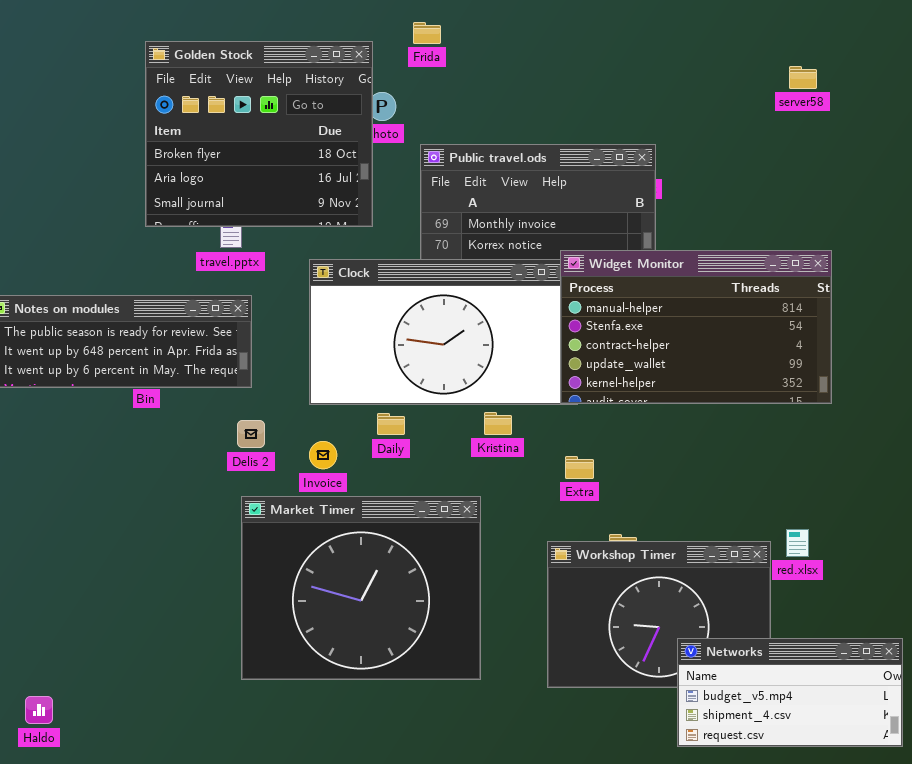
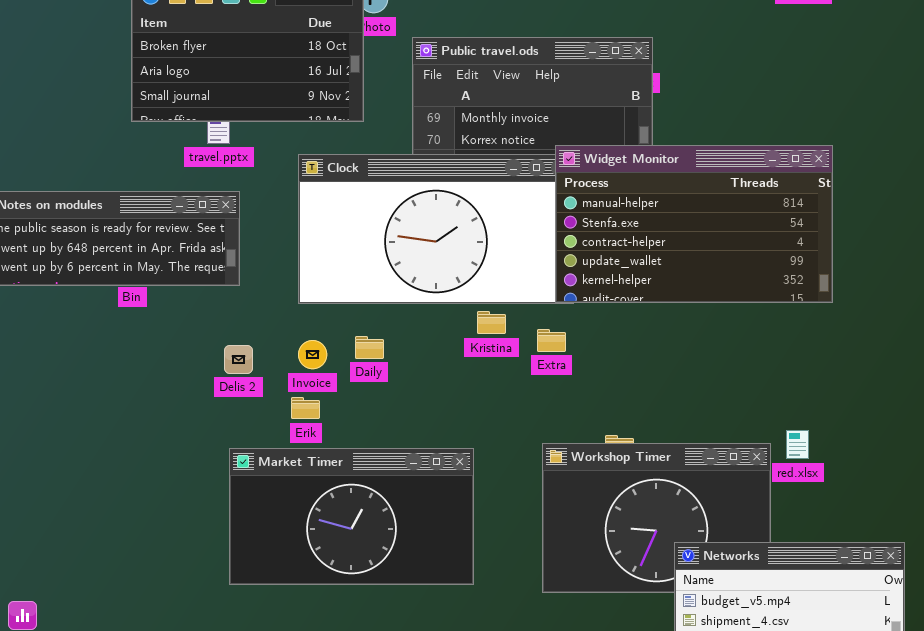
Daily: [377,413,405,435] -> [355,336,384,359], moved
Delis 2: [237,420,265,448] -> [224,345,253,374], moved
Extra: [565,456,594,479] -> [537,329,566,352], moved
Market Timer: [241,496,481,680] -> [229,448,474,585], resized

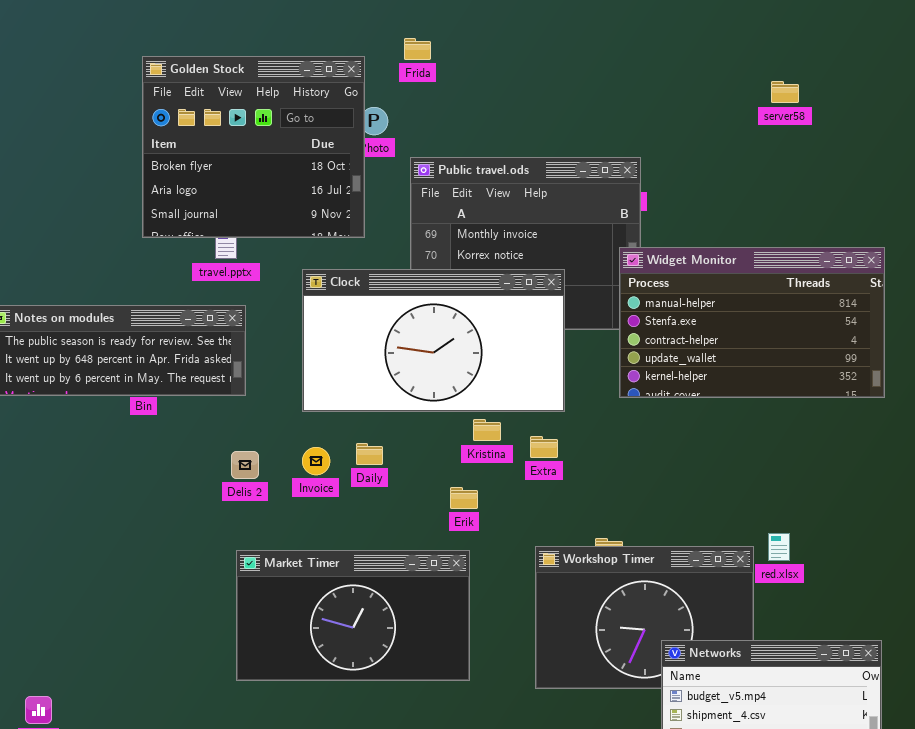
Widget Monitor: [555,145,833,303] -> [619,247,885,398], moved
Erik: [291,397,320,419] -> [450,487,478,509], moved

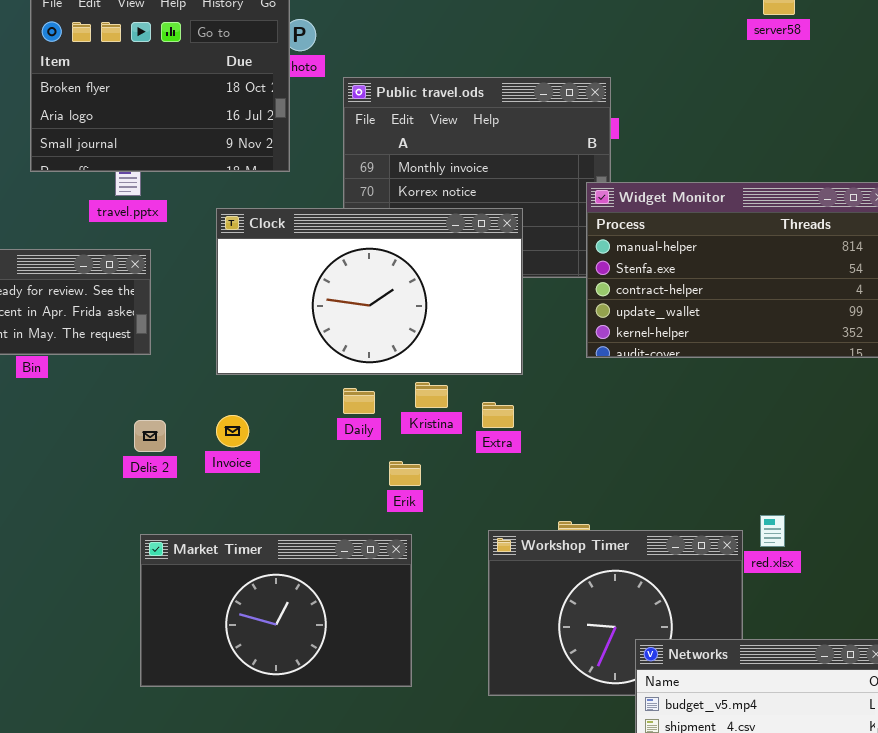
Daily: [356,443,383,465] -> [343,388,375,414], moved

